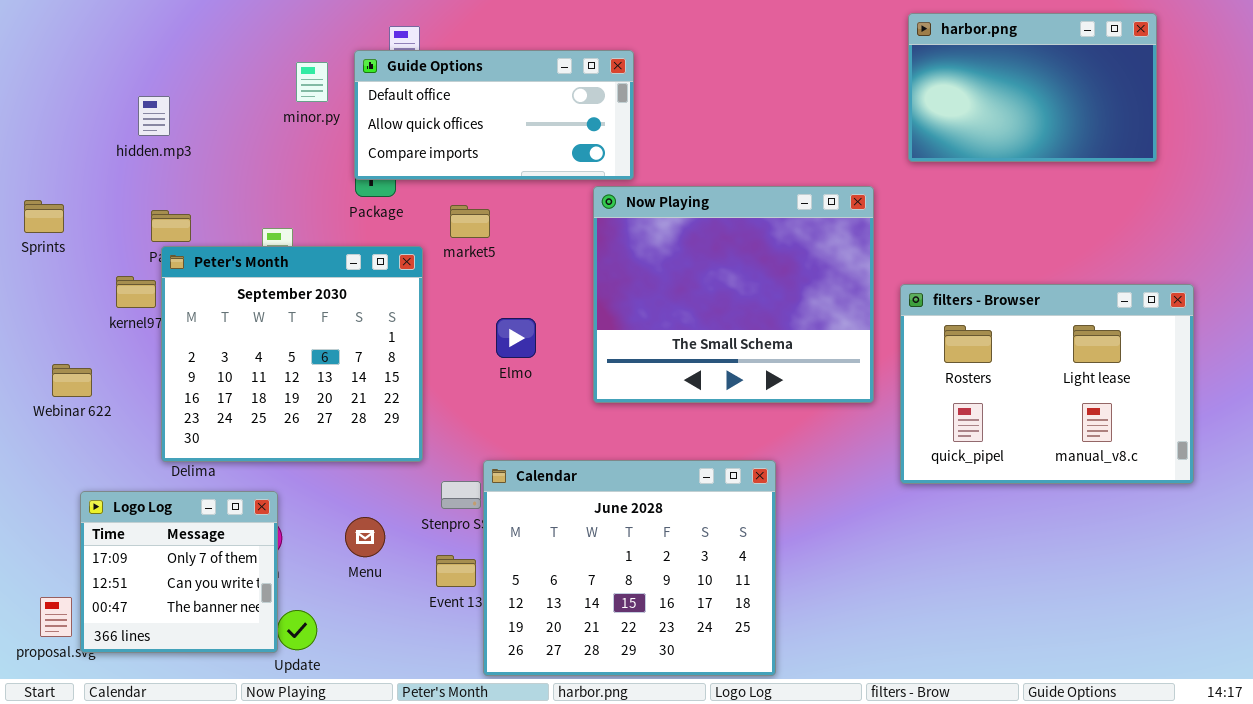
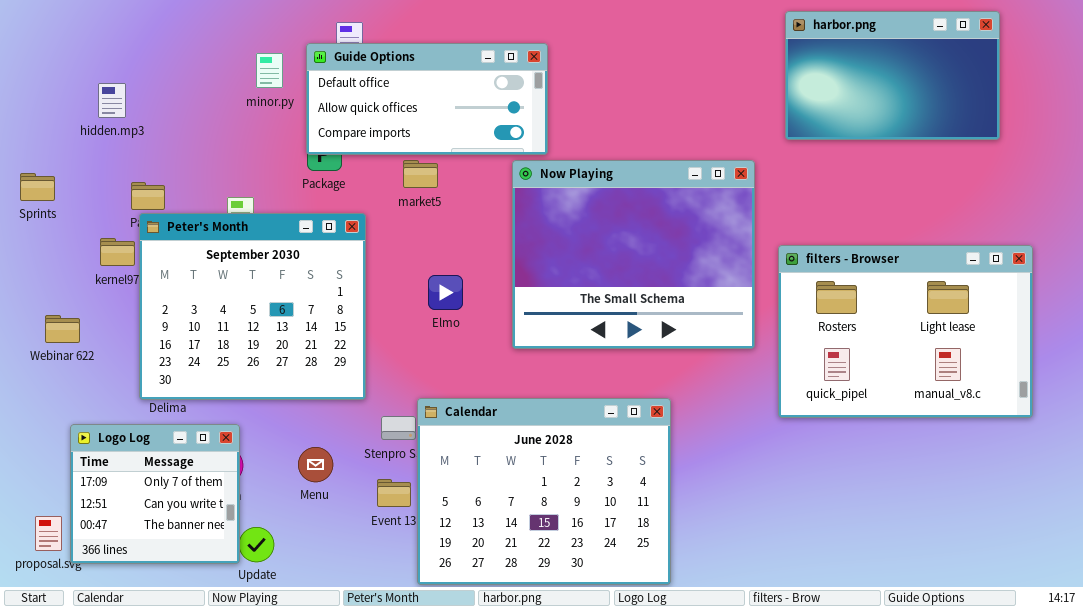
hidden.mp3: [138,96,170,136] -> [98,83,126,118], moved
market5: [450,205,490,238] -> [403,160,438,188], moved

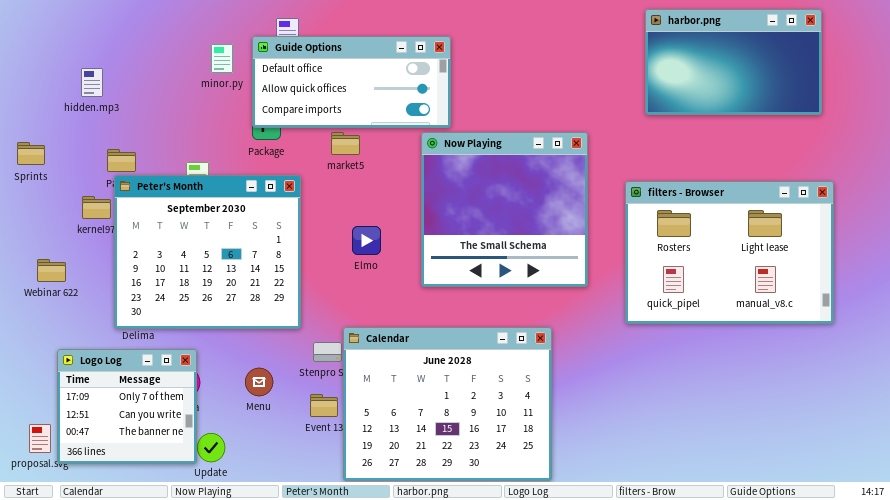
Now Playing: [512,160,755,349] -> [421,132,588,287], resized
filters - Browser: [778,245,1033,418] -> [625,181,834,324], moved

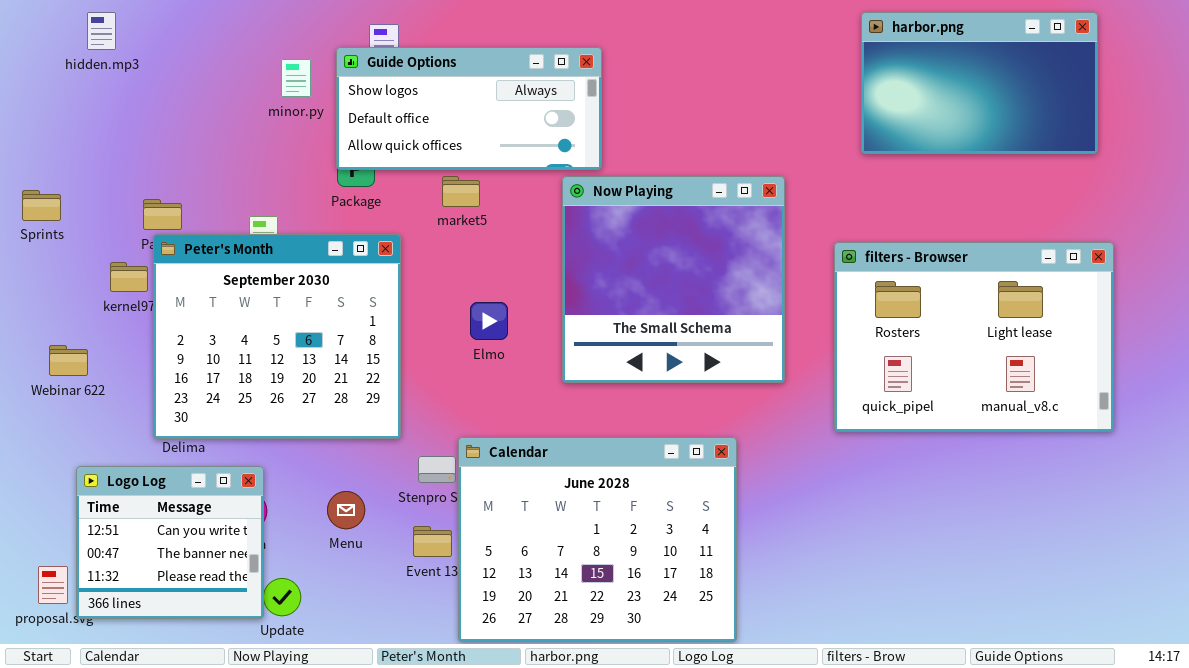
Guide Options: [252,36,451,128] -> [336,47,602,170], scrolled up 1 row
hidden.mp3: [81,68,103,97] -> [87,12,116,50], moved
Logo Log: [57,349,197,464] -> [76,466,264,619], scrolled down 1 row

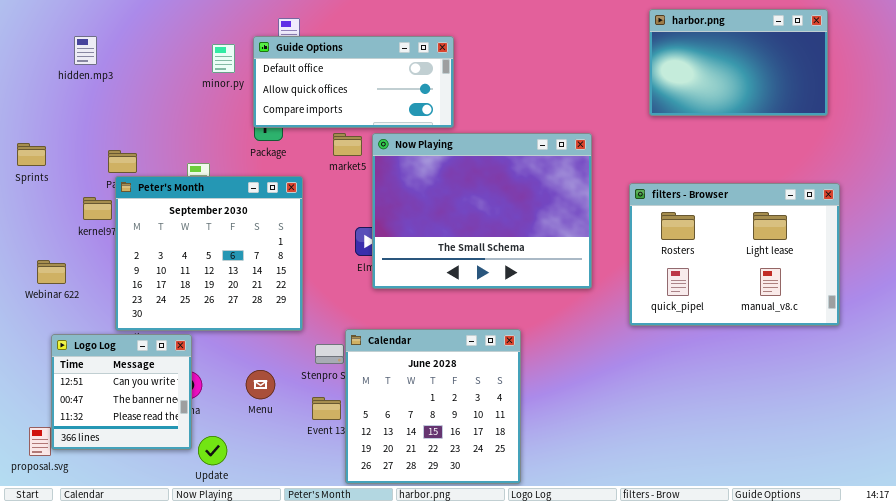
hidden.mp3: [87,12,116,50] -> [74,36,97,65], moved
Guide Options: [336,47,602,170] -> [253,36,454,128], scrolled down 1 row
Now Playing: [562,176,785,383] -> [372,133,592,289], resized
Calendar: [458,437,737,642] -> [345,329,521,484], resized
Logo Log: [76,466,264,619] -> [51,334,192,450], moved

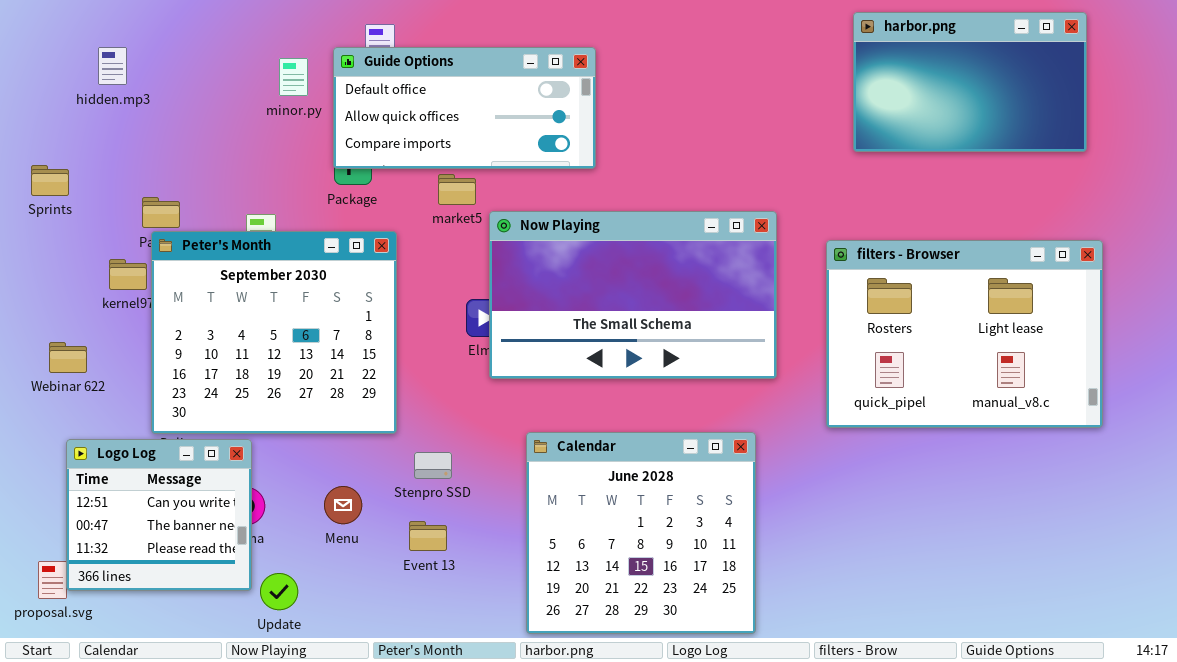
Now Playing: [372,133,592,289] -> [489,211,777,379], resized
Sprints: [17,143,46,166] -> [31,165,69,196], moved
Calendar: [345,329,521,484] -> [526,432,756,634], moved

